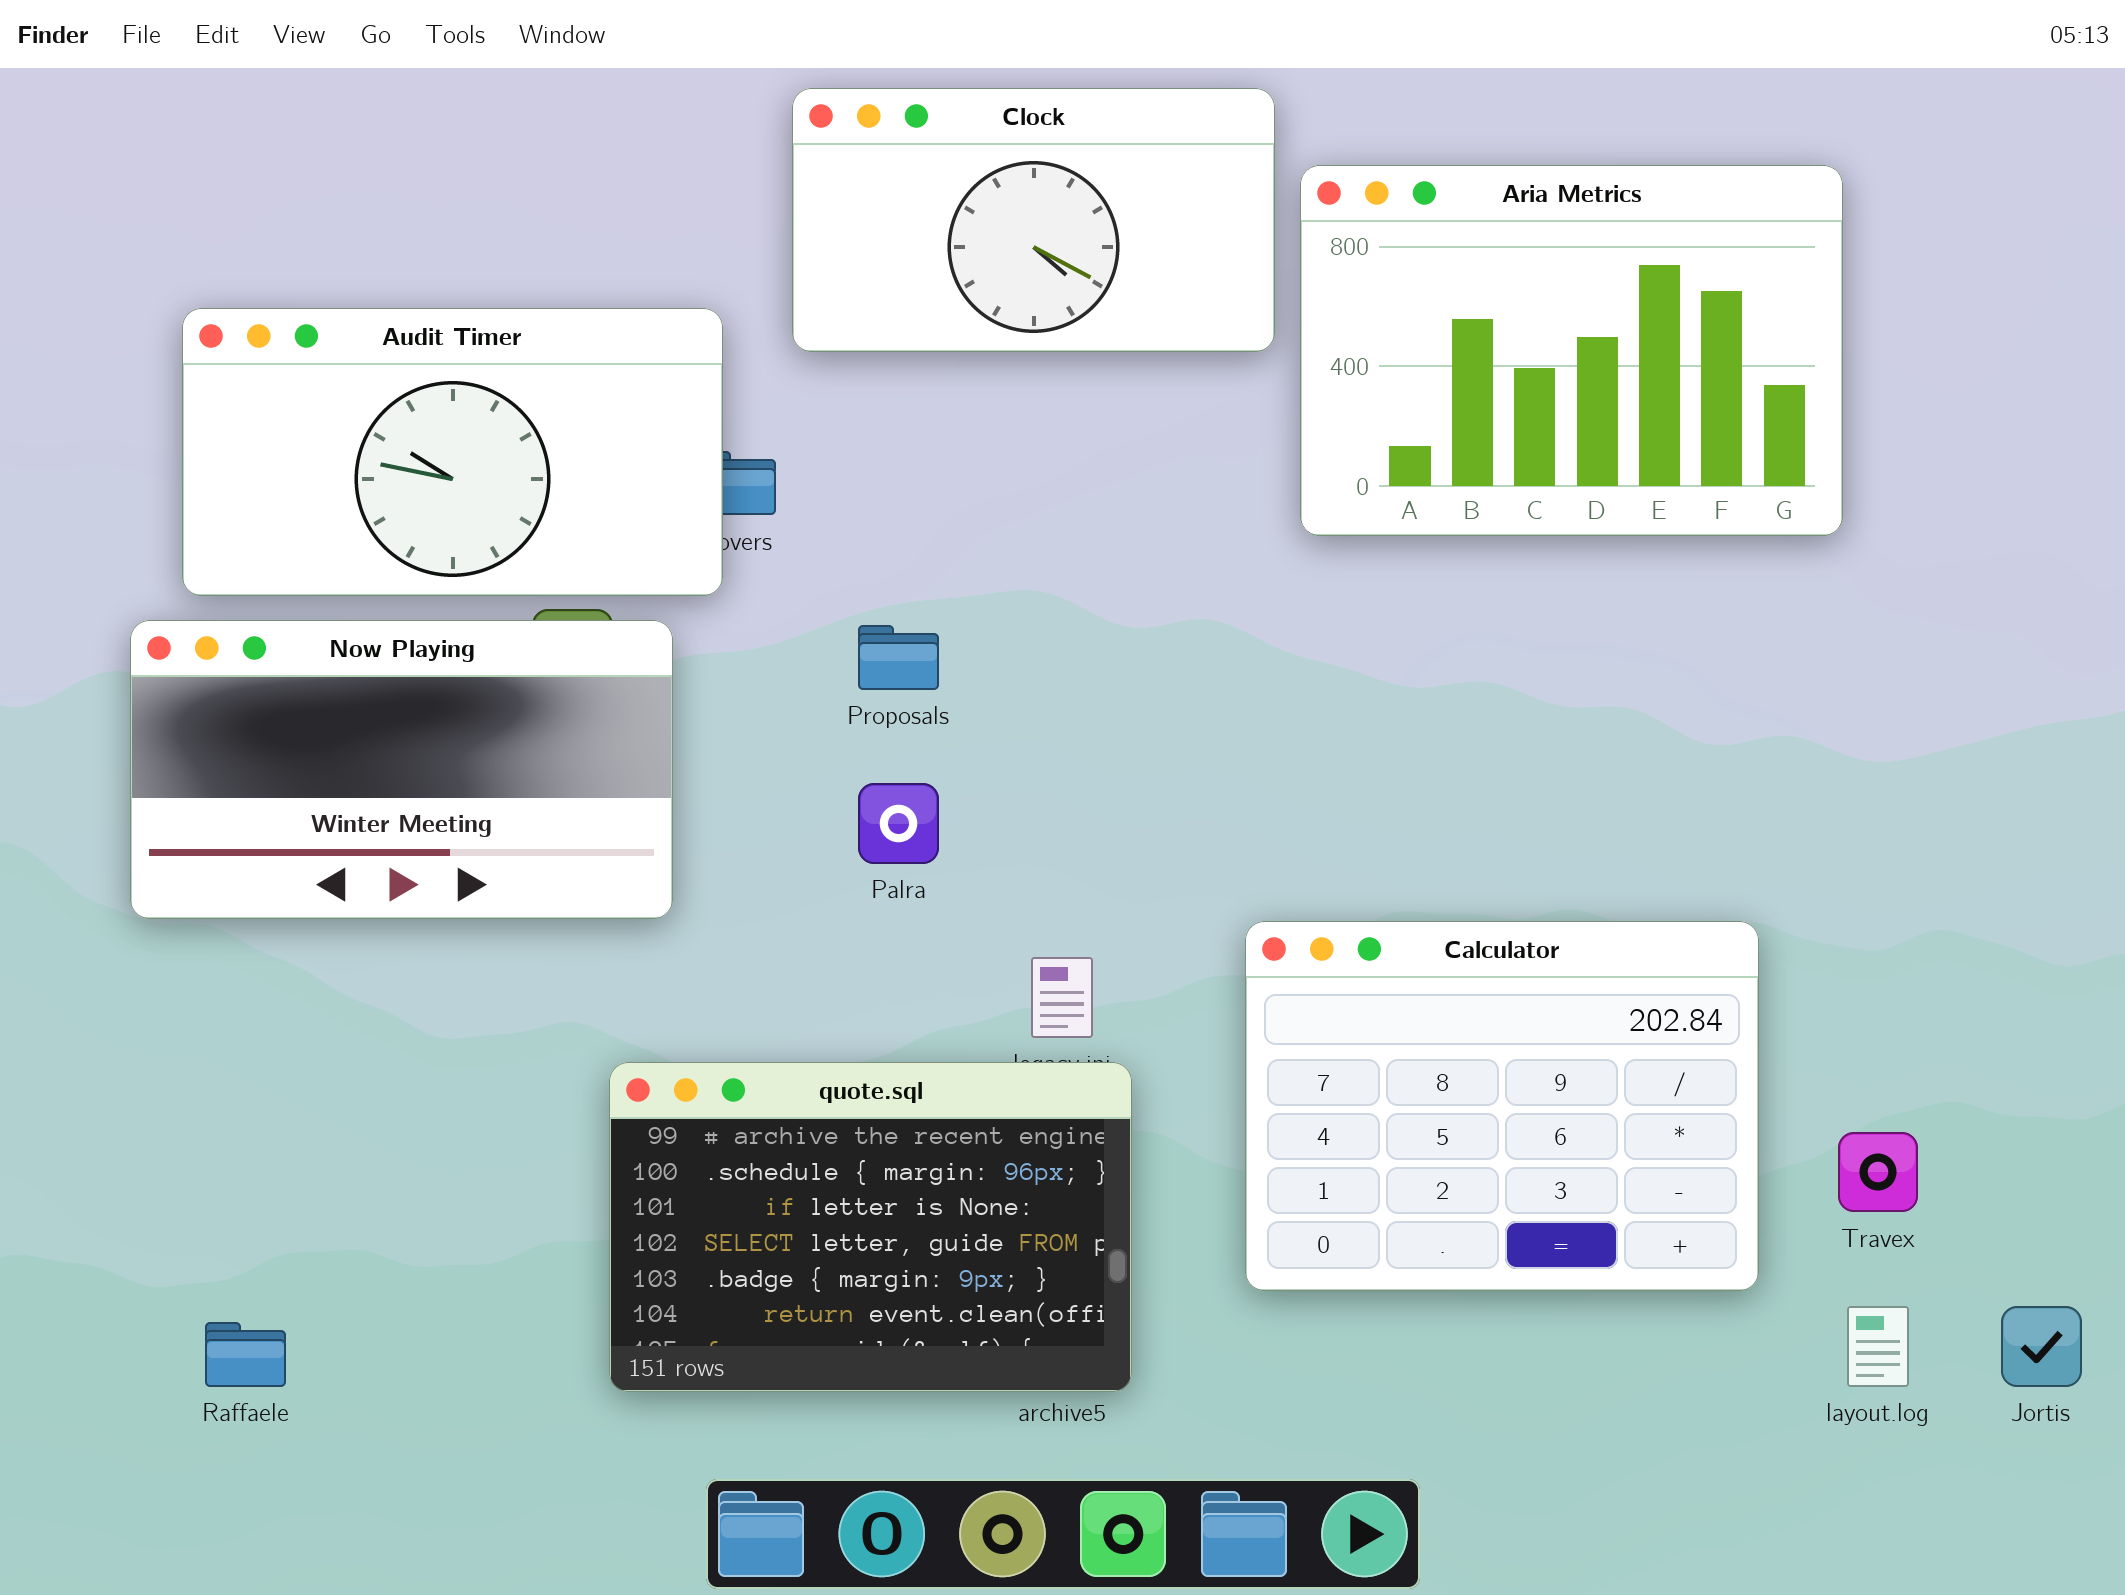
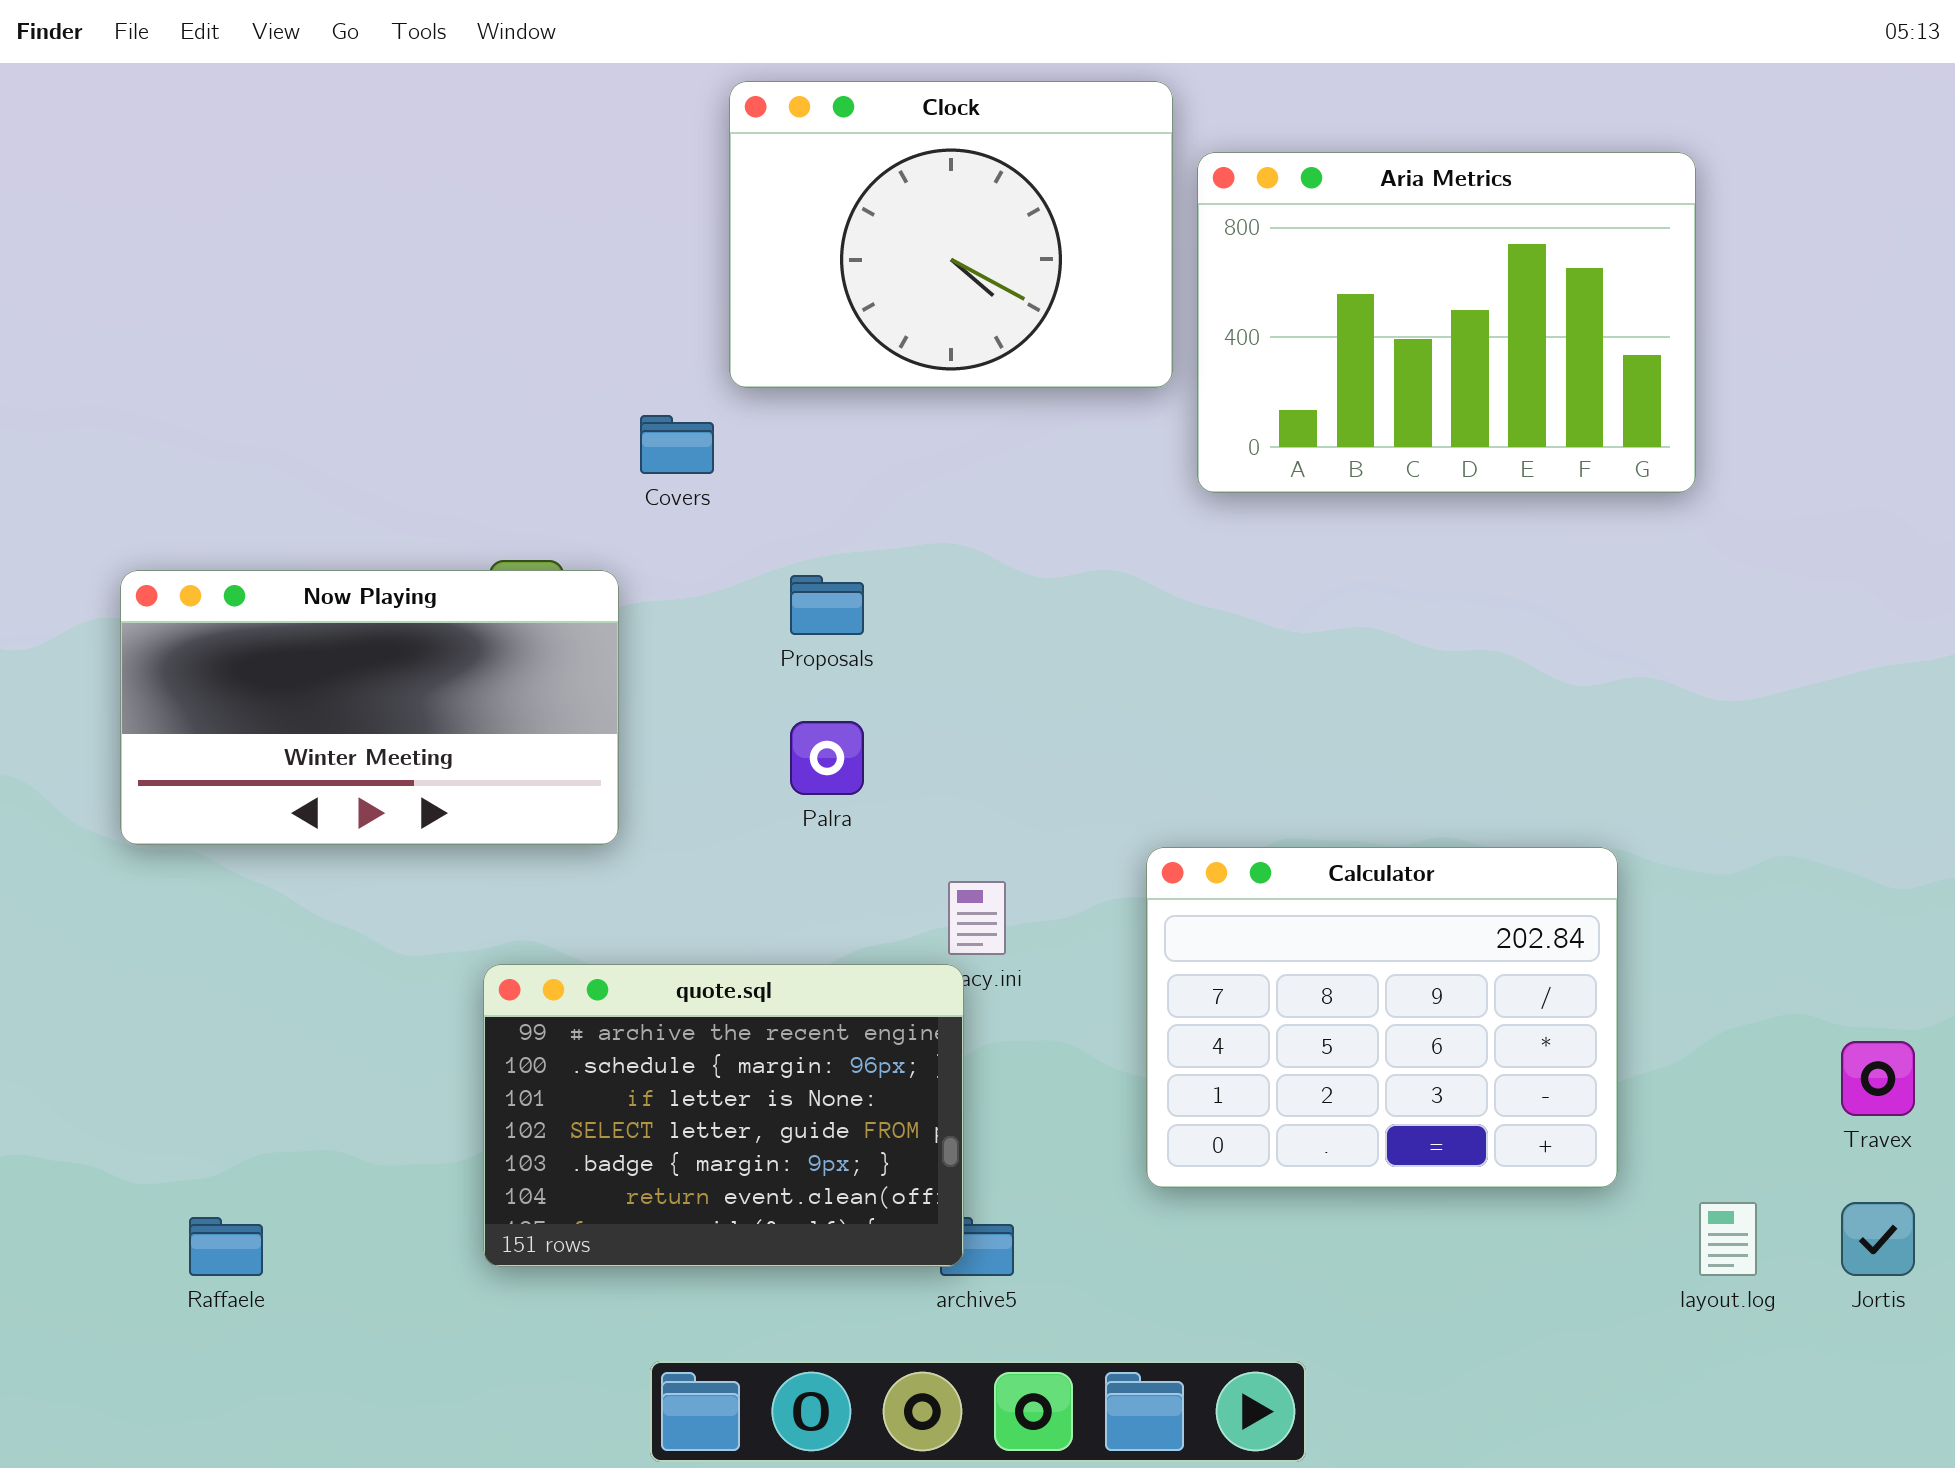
Clock: [792,88,1275,352] -> [729,81,1173,388], resized
Audit Timer: [182,308,723,596] -> none, closed
quote.sql: [609,1062,1132,1392] -> [483,964,964,1267], moved
Travex: [1838,1132,1918,1212] -> [1841,1041,1915,1116], moved

